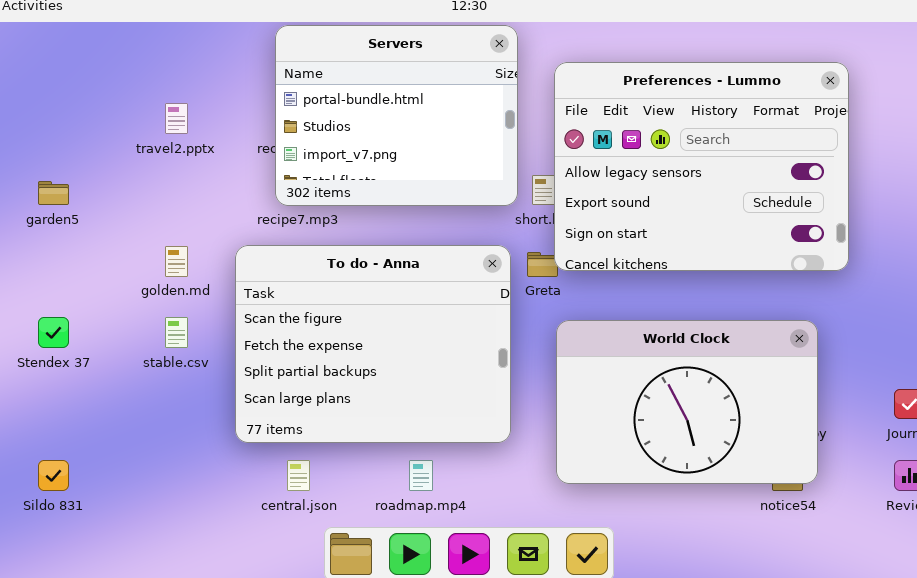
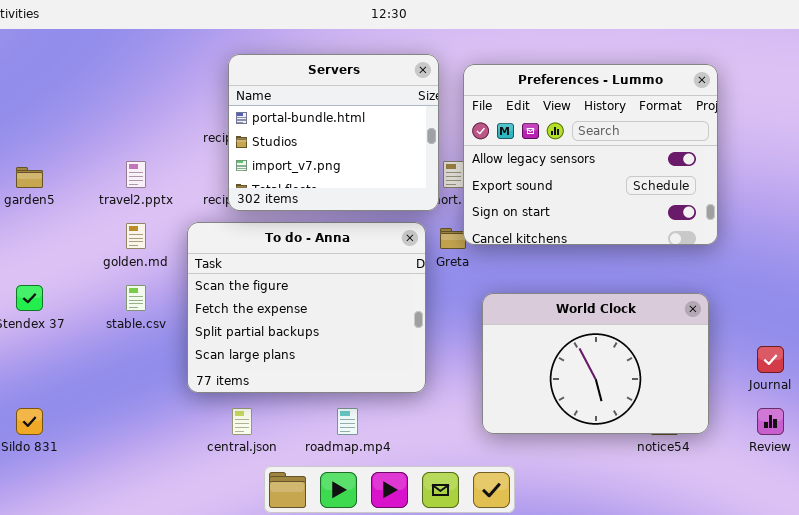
Servers: [275,25,518,206] -> [228,54,439,211], moved
travel2.pptx: [165,103,188,134] -> [126,161,146,188], moved
World Clock: [556,320,818,484] -> [482,293,709,434], moved

